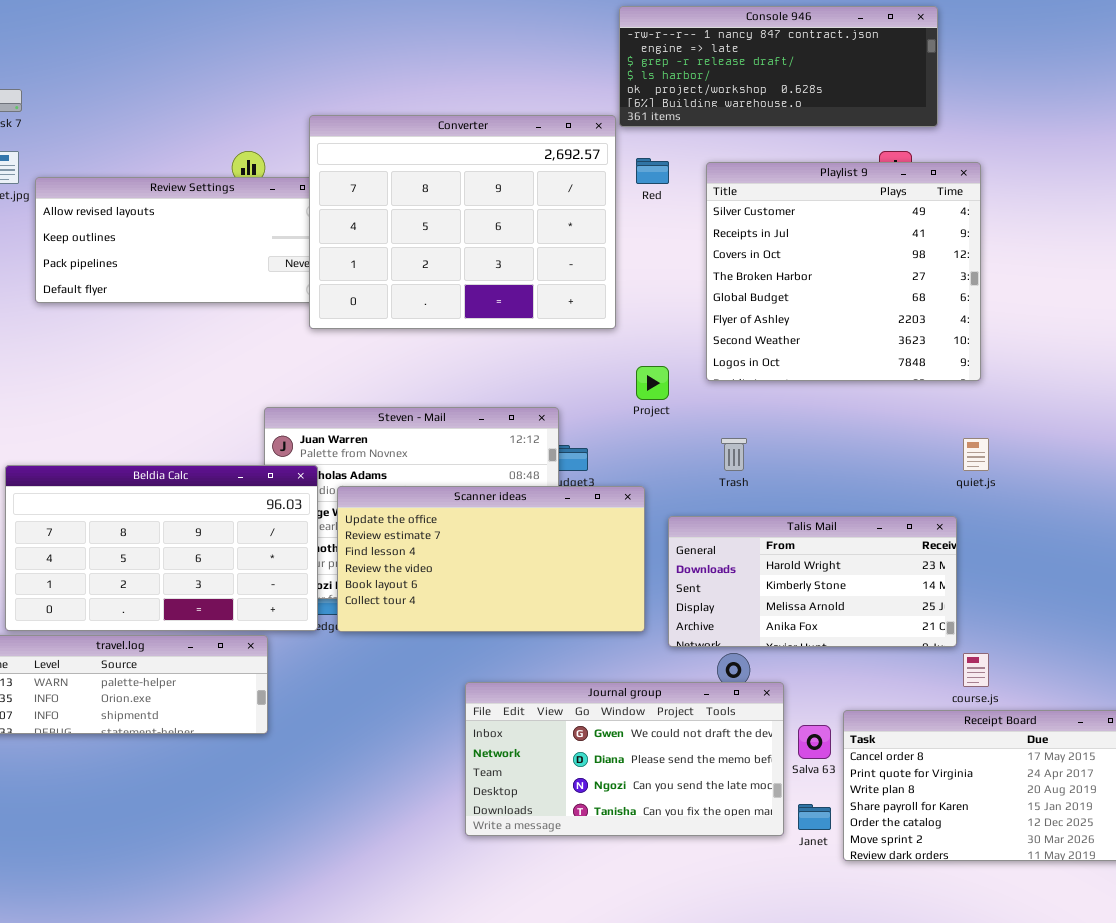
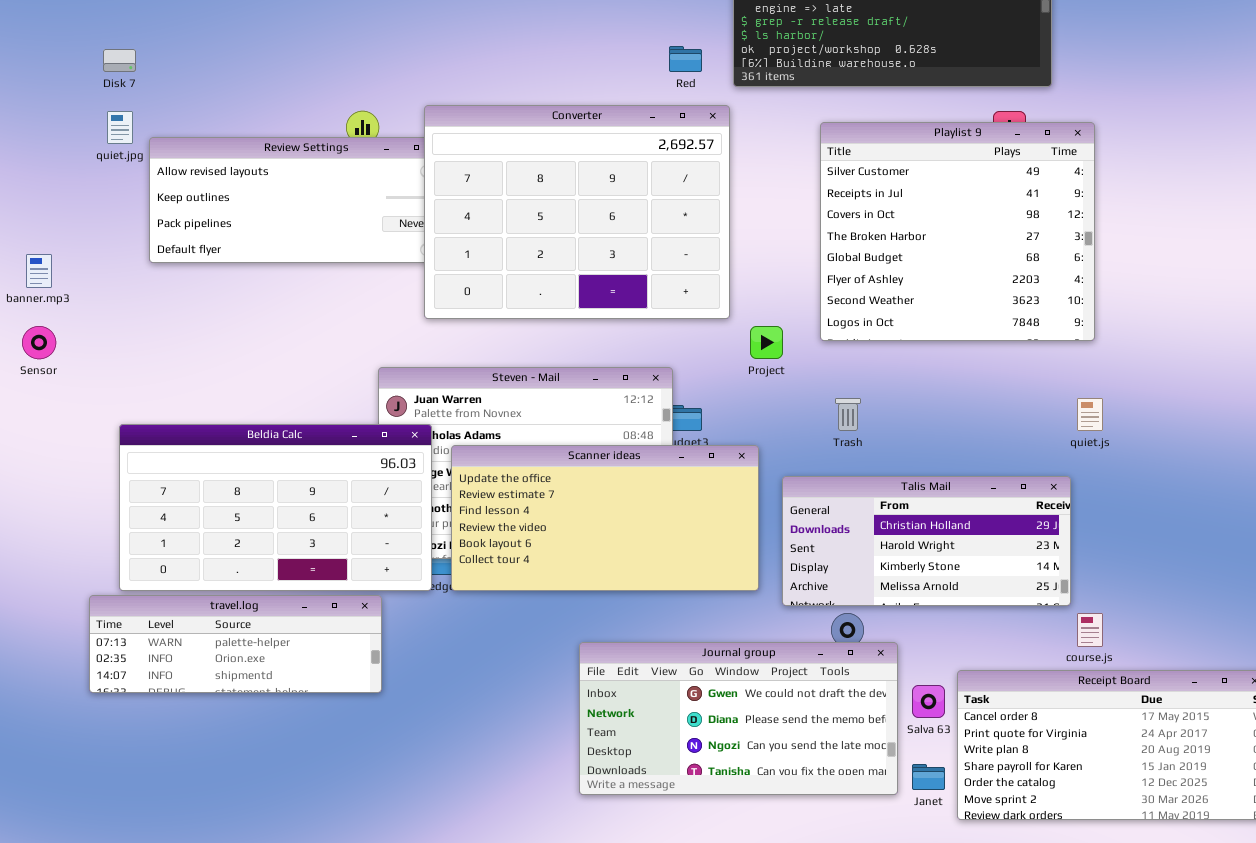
Converter: [309,115,616,329] -> [424,105,730,319], moved
Red: [636,158,669,184] -> [669,46,702,72], moved
Talis Mail: [668,516,957,647] -> [782,476,1071,606], scrolled up 1 row

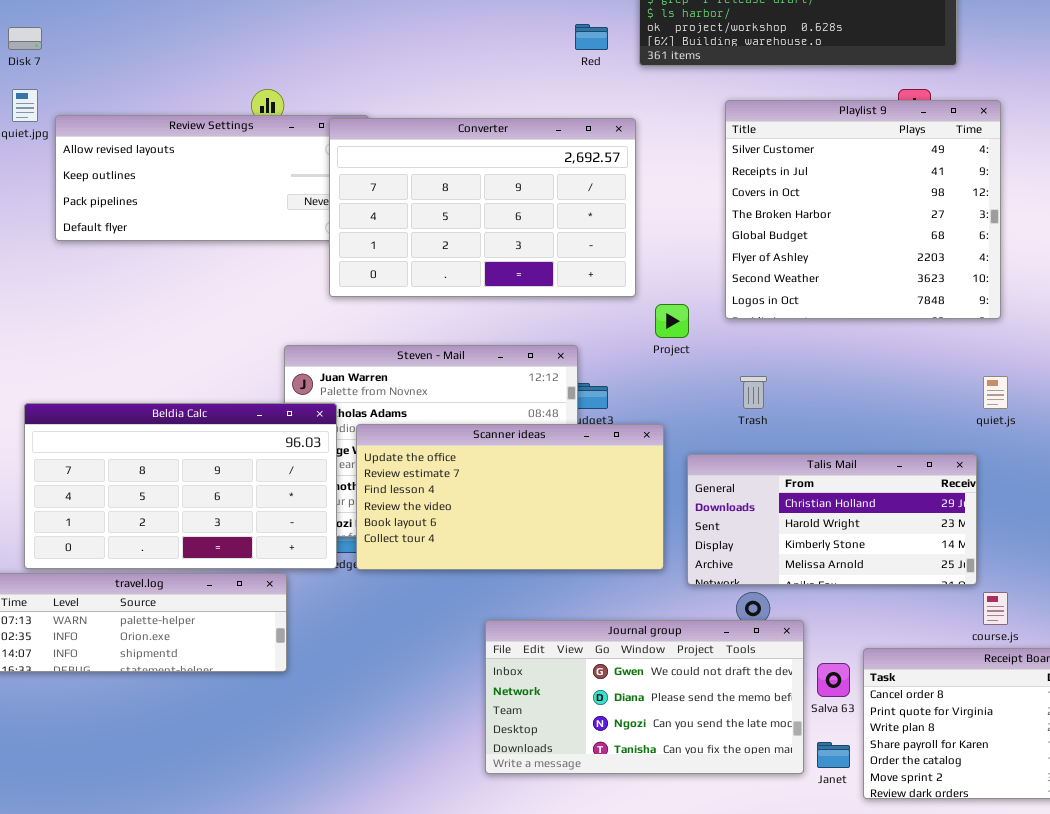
Converter: [424,105,730,319] -> [329,118,636,297], resized

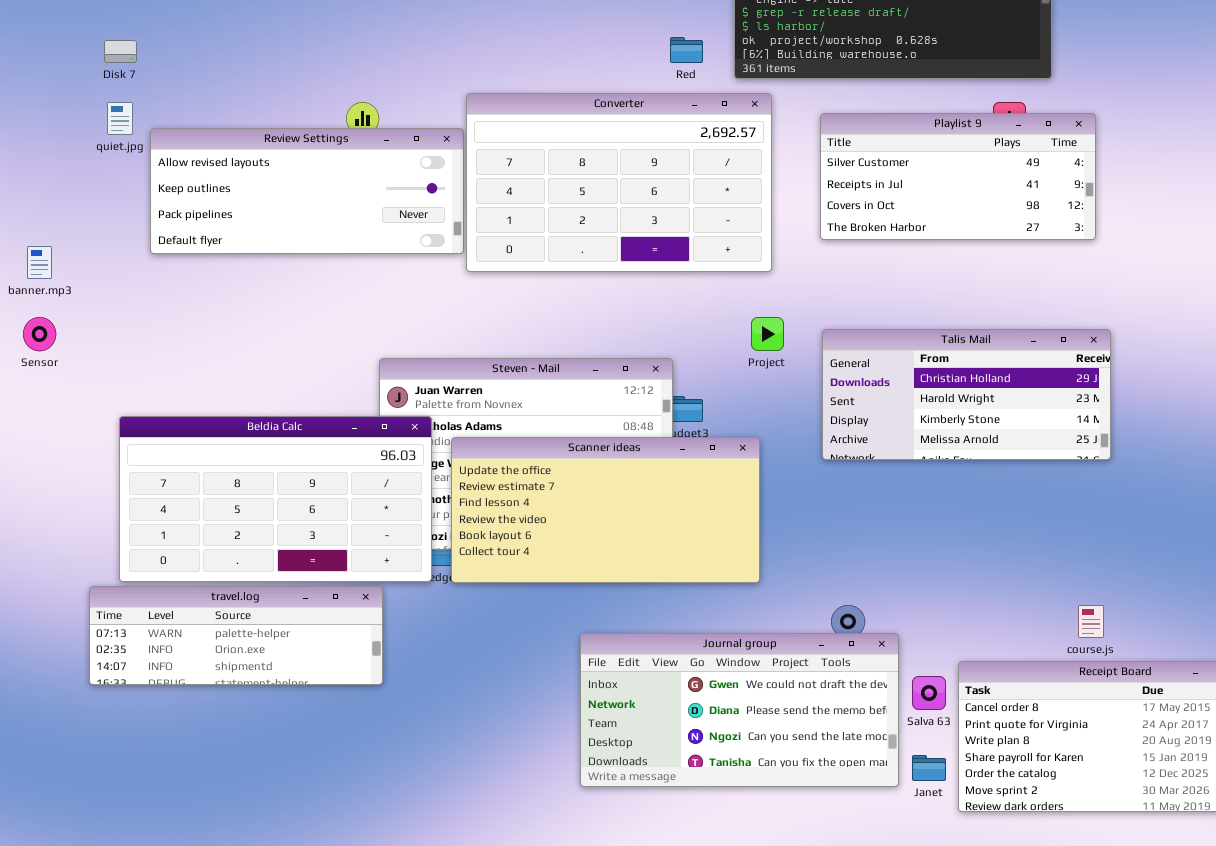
Playlist 9: [725,100,1001,319] -> [820,113,1096,240], resized
Converter: [329,118,636,297] -> [466,93,772,272], moved
Talis Mail: [687,454,977,585] -> [822,329,1111,460], moved

